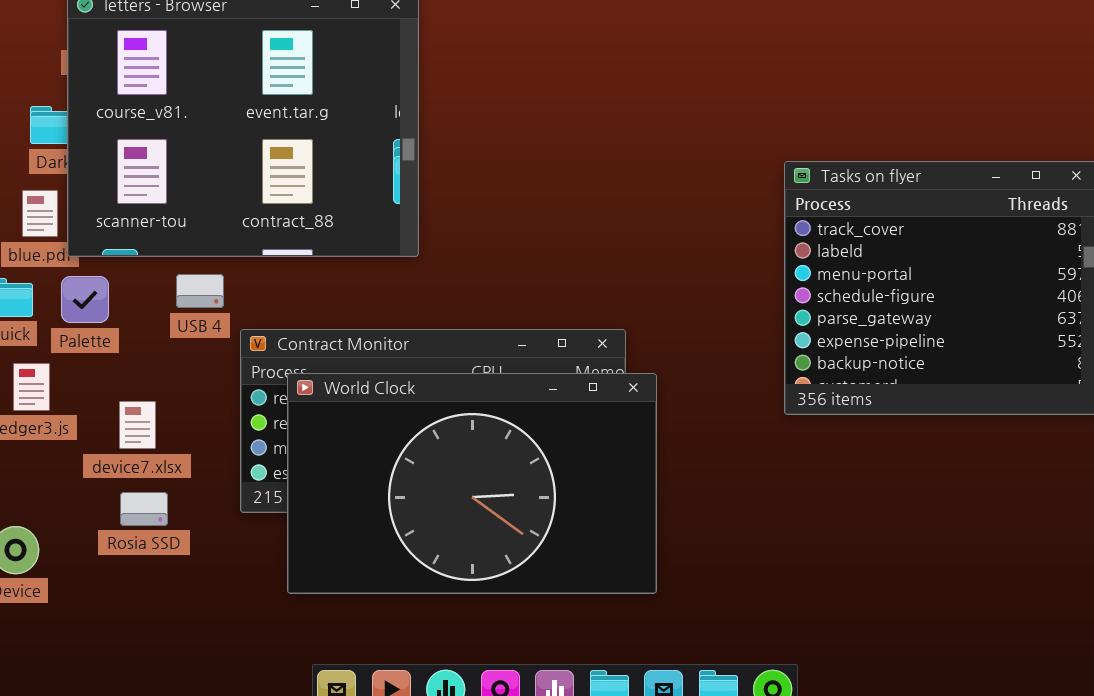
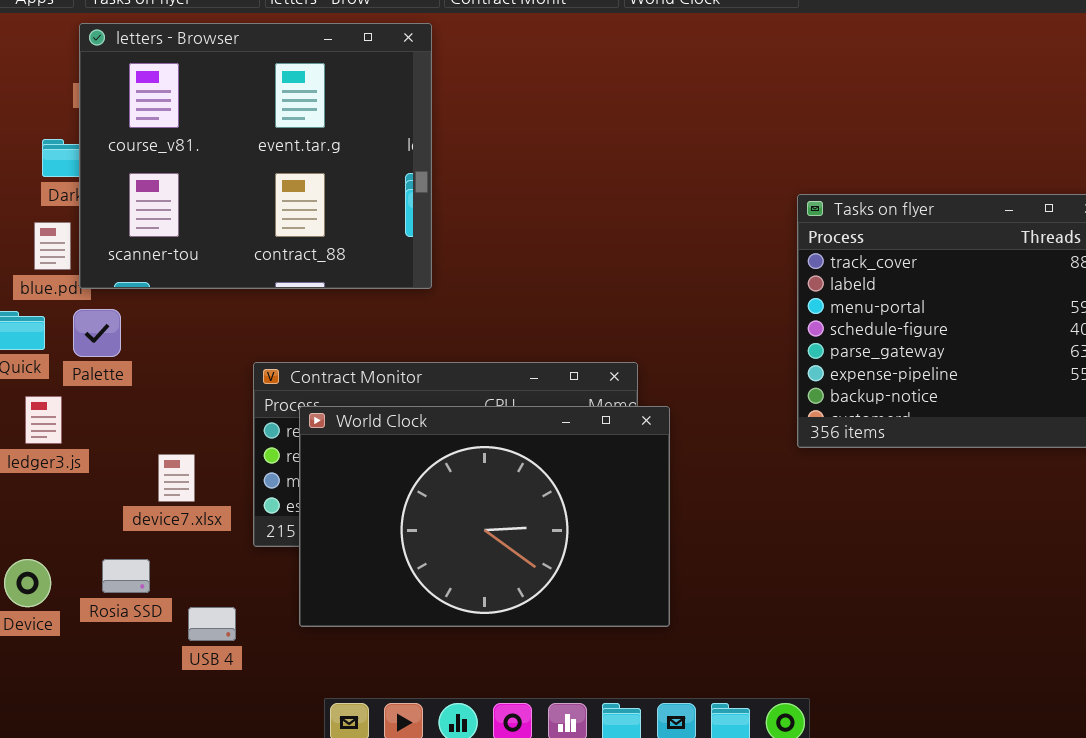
USB 4: [176,274,224,308] -> [188,607,236,641], moved
device7.xlsx: [119,401,156,449] -> [158,454,195,502], moved
Rosia SSD: [120,492,168,526] -> [102,559,150,593], moved

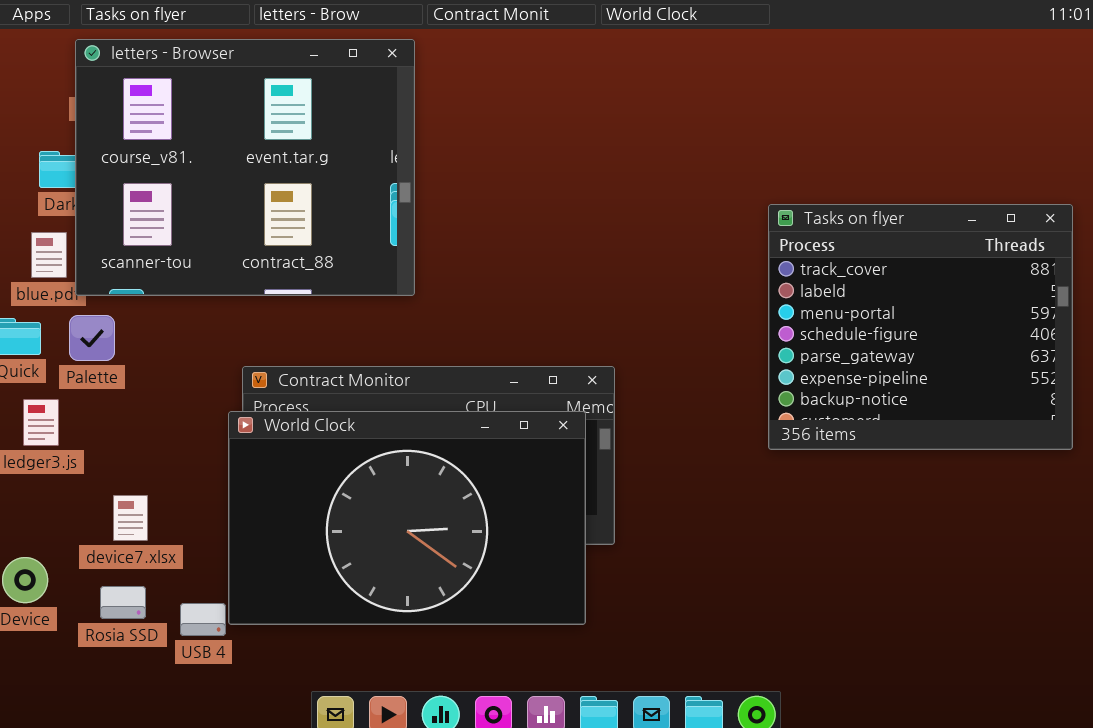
World Clock: [299,406,670,627] -> [228,411,586,625], moved
device7.xlsx: [158,454,195,502] -> [113,495,148,541], moved
Rosia SSD: [102,559,150,593] -> [100,586,146,619], moved

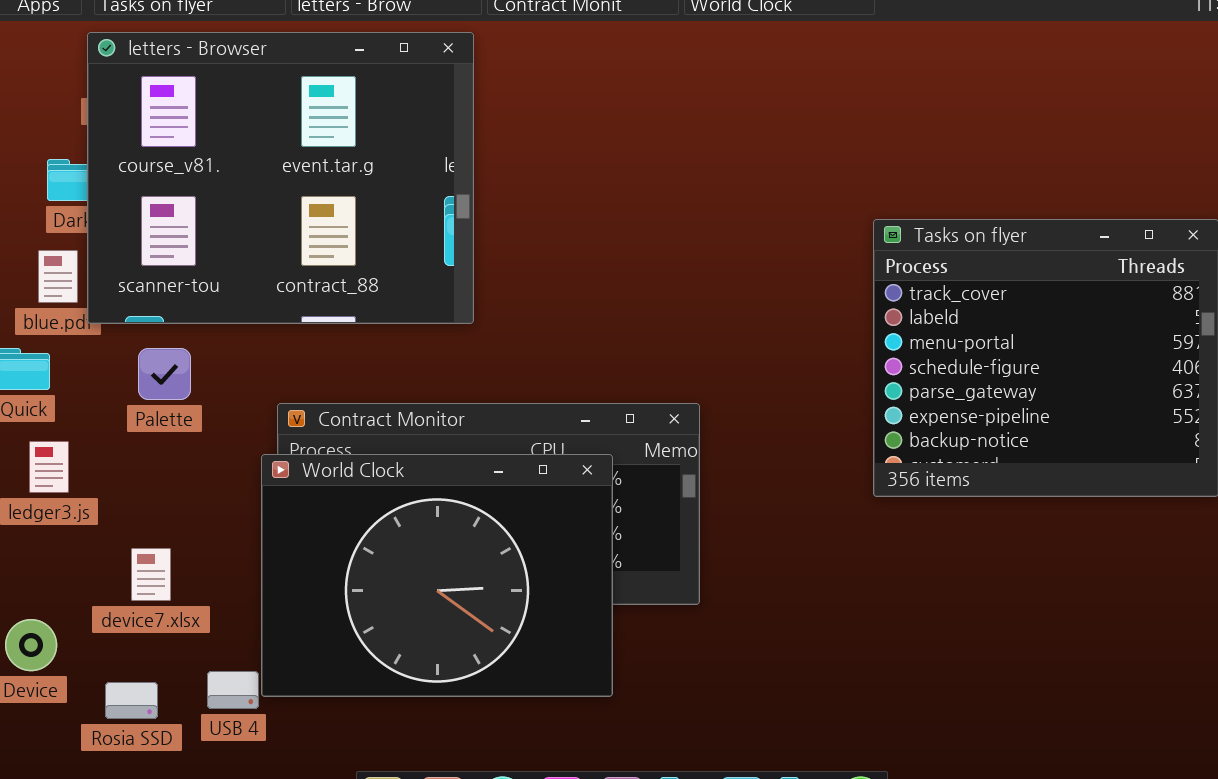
Palette: [69,315,115,361] -> [138,348,191,400], moved
World Clock: [228,411,586,625] -> [261,454,613,697], resized
Rosia SSD: [100,586,146,619] -> [105,682,158,719], moved

